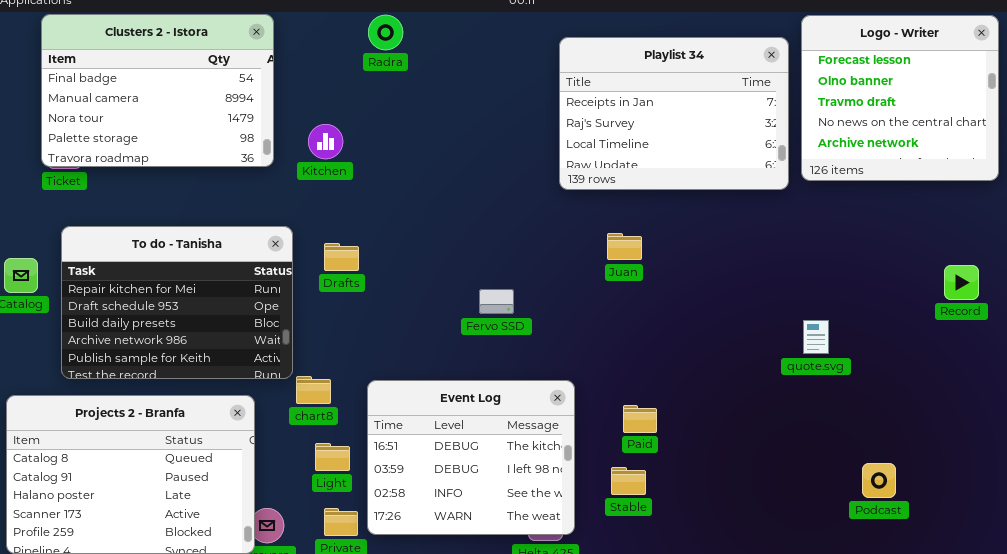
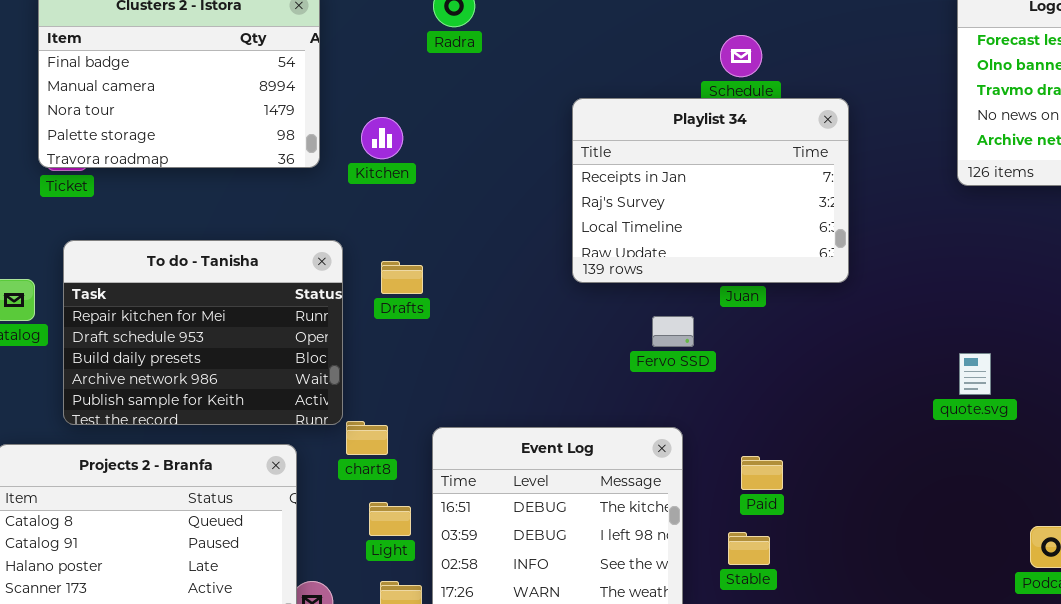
Playlist 34: [559,37,789,190] -> [572,98,849,283], moved
Fervo SSD: [479,289,514,314] -> [652,316,694,347], moved

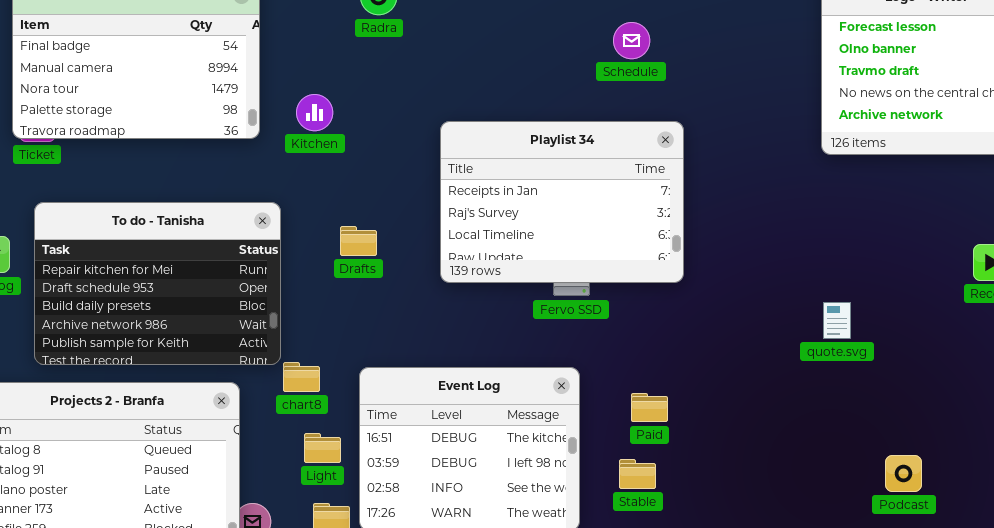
Playlist 34: [572,98,849,283] -> [440,121,684,283], moved
Drafts: [381,261,423,294] -> [340,226,377,256], moved

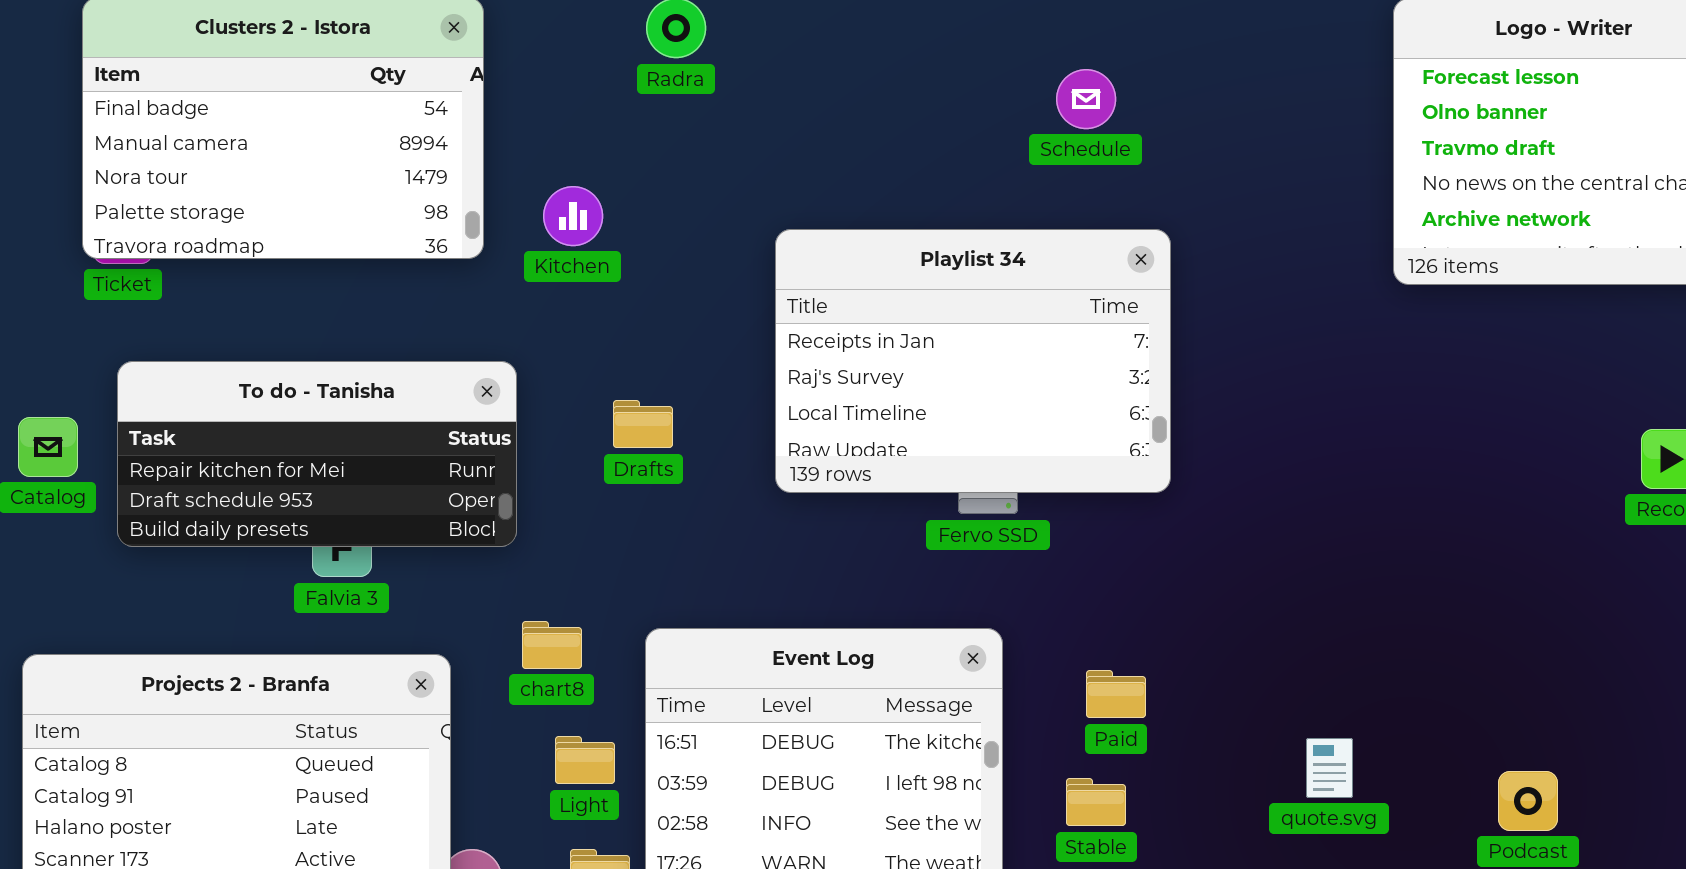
To do - Tanisha: [34,202,281,365] -> [117,361,517,547], resized
quote.svg: [823,302,851,339] -> [1306,738,1353,798], moved

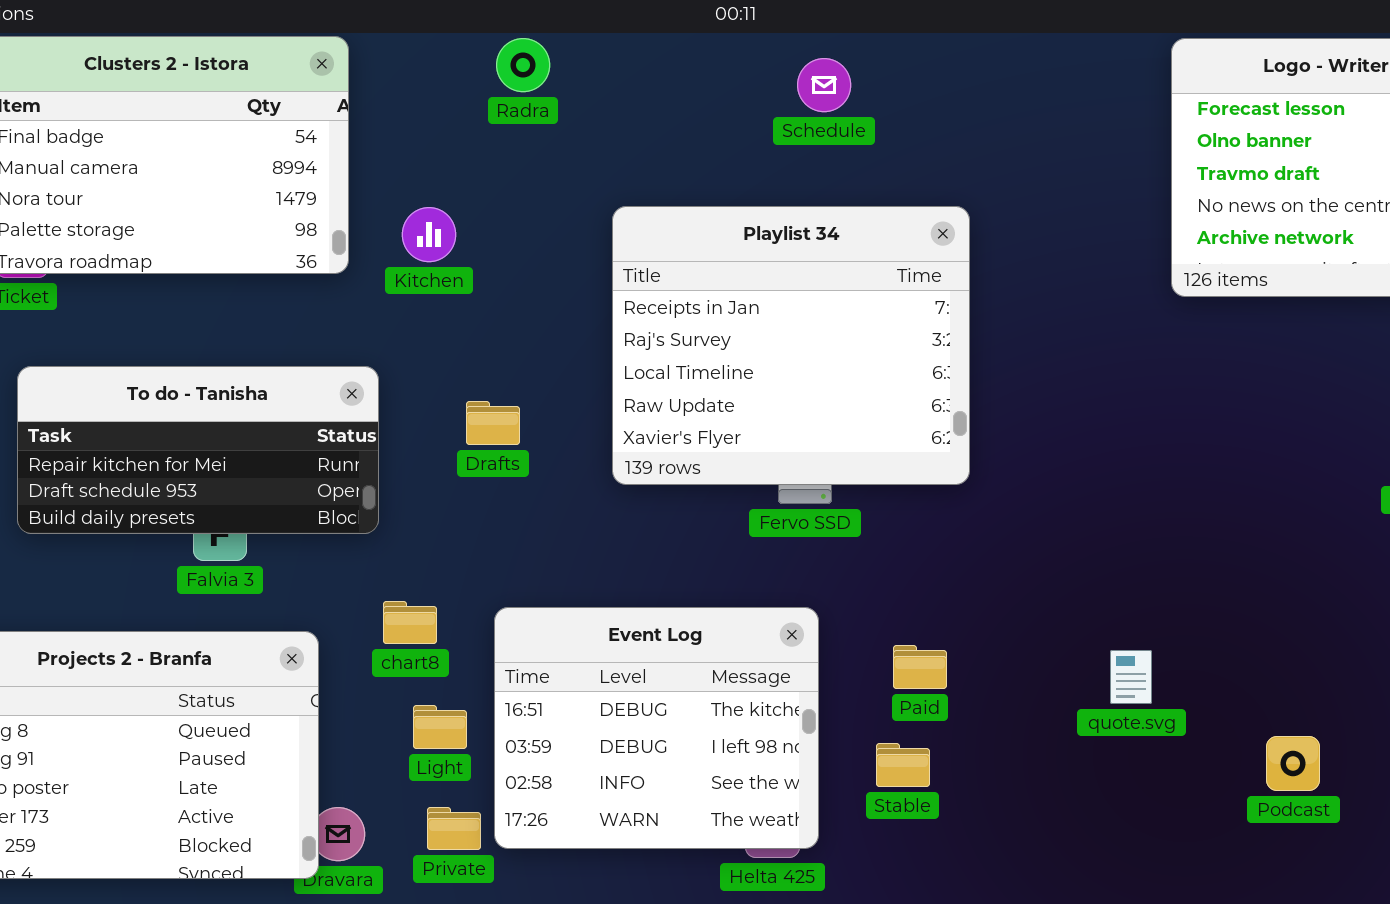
Schedule: [1056,69,1116,129] -> [797,58,851,112], moved
Playlist 34: [775,229,1171,493] -> [612,206,970,485], resized
quote.svg: [1306,738,1353,798] -> [1110,650,1152,704], moved

